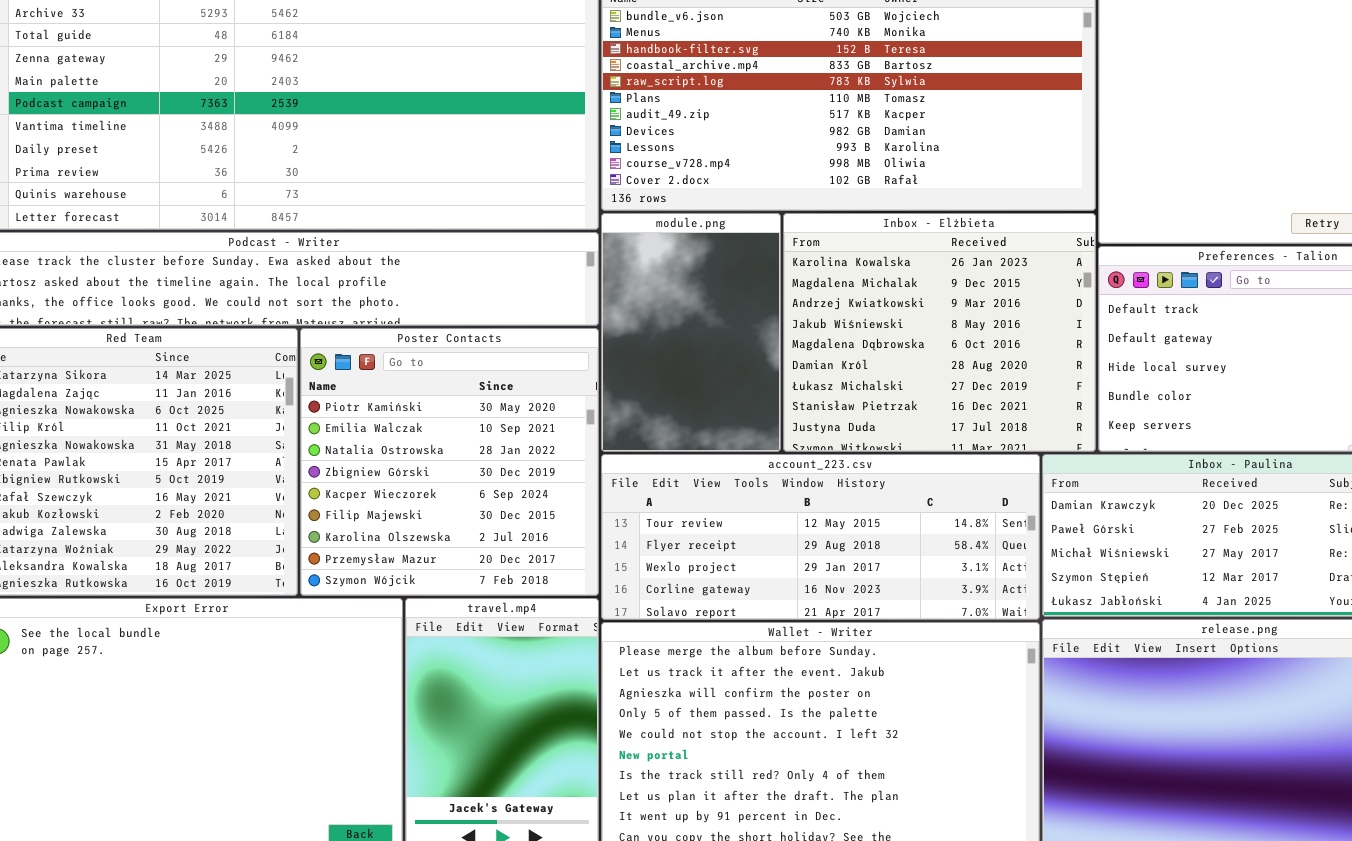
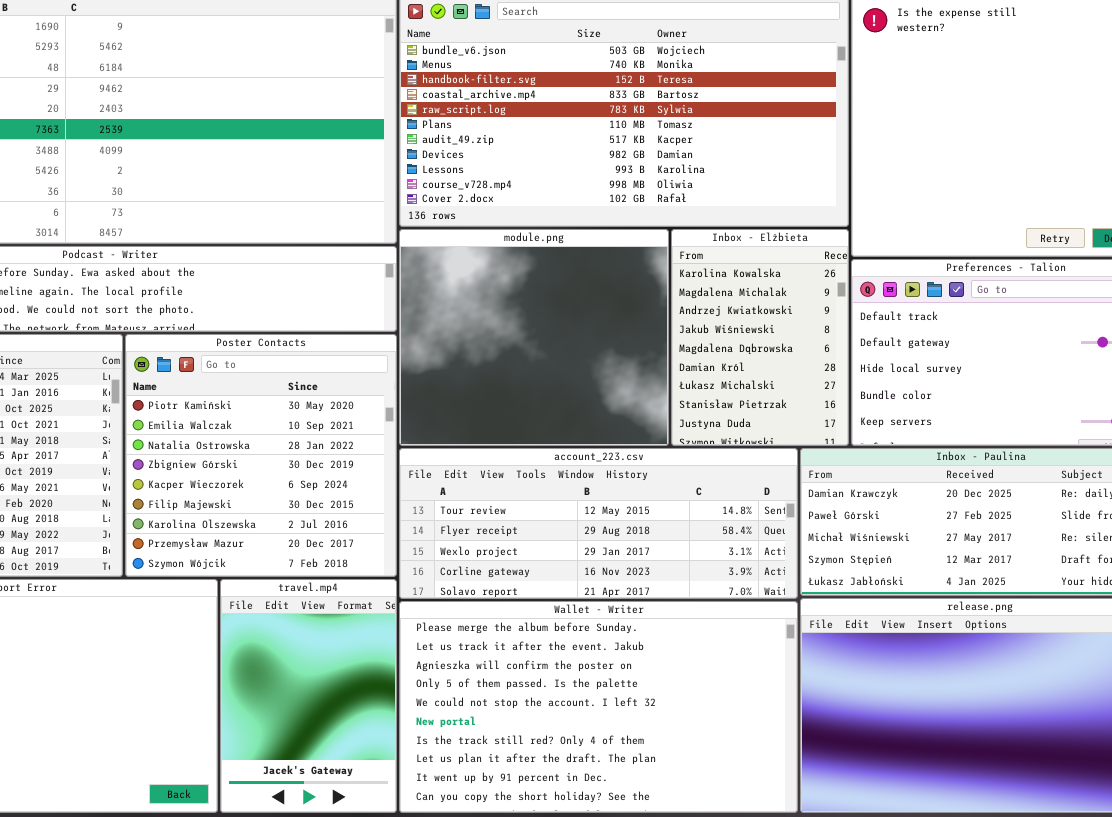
module.png: [601,213,781,452] -> [399,229,669,446], resized
Inbox - Elżbieta: [783,213,1096,452] -> [671,229,849,446], resized

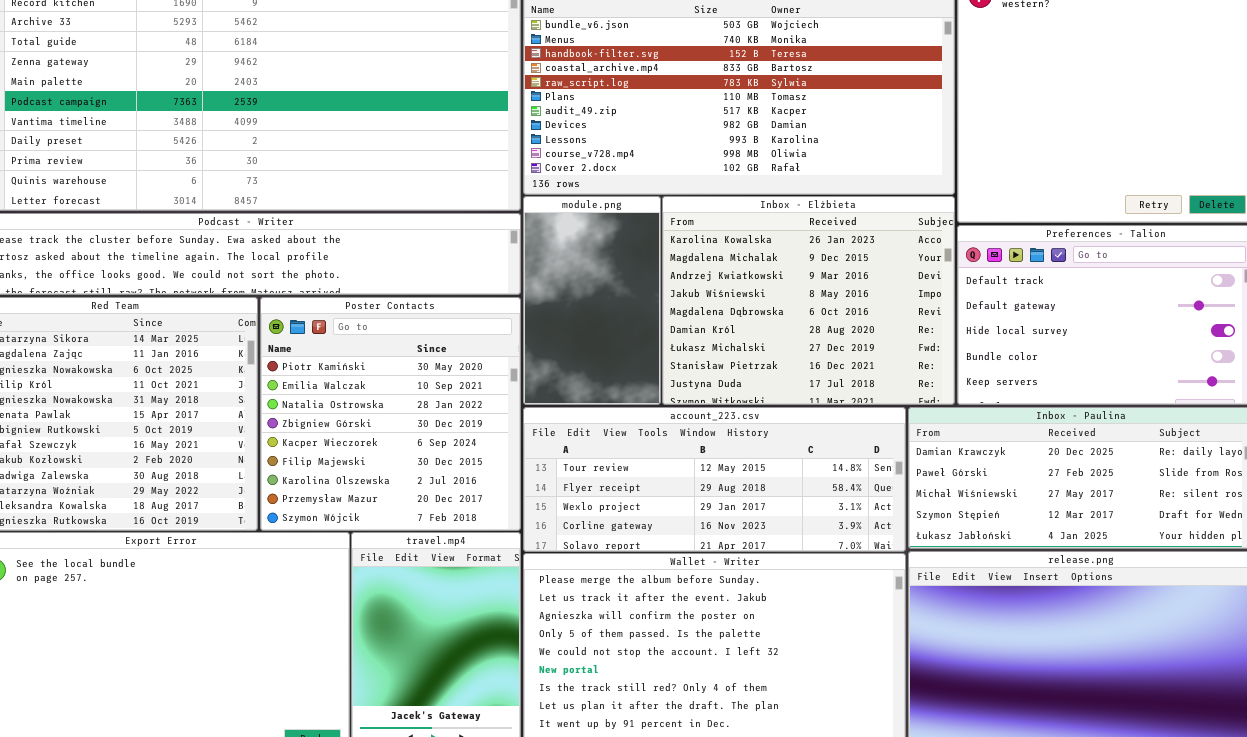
module.png: [399,229,669,446] -> [523,196,661,405], resized
Inbox - Elżbieta: [671,229,849,446] -> [662,196,955,405], resized

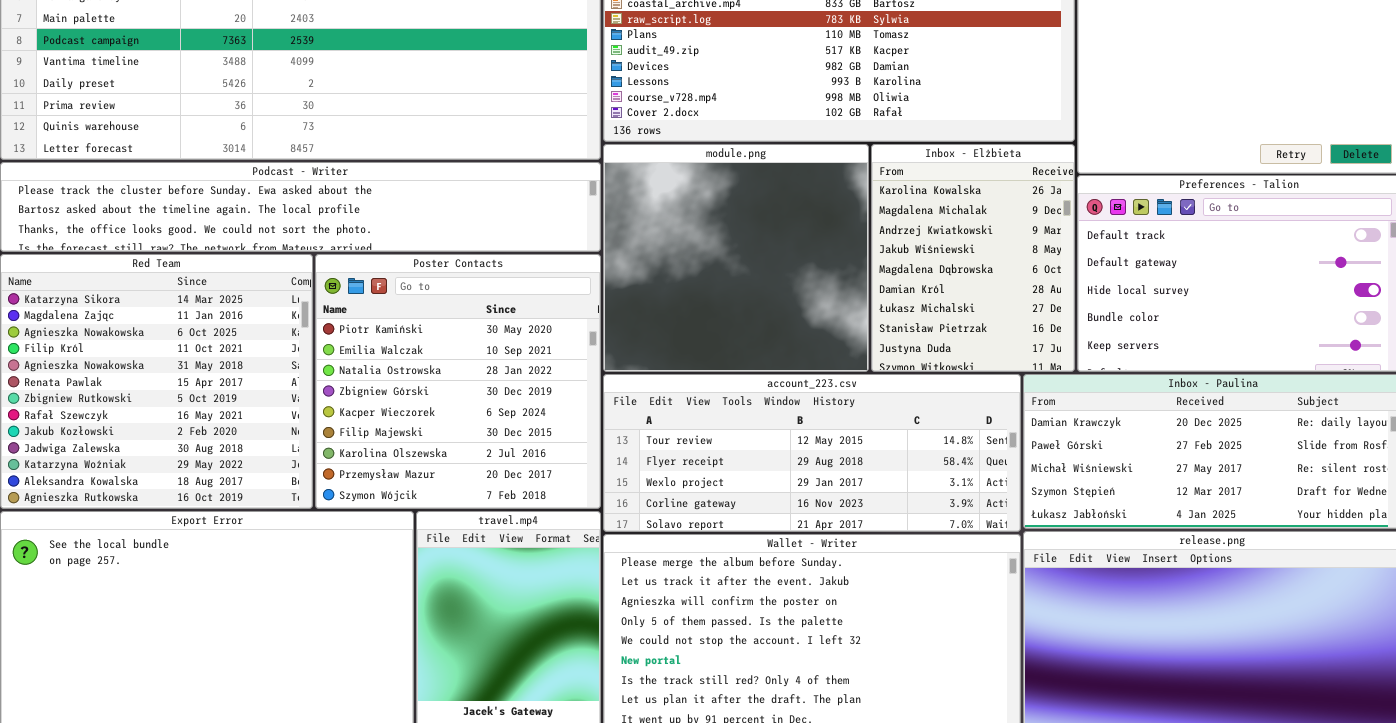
module.png: [523,196,661,405] -> [603,144,869,372], resized
Inbox - Elżbieta: [662,196,955,405] -> [871,144,1075,372], resized

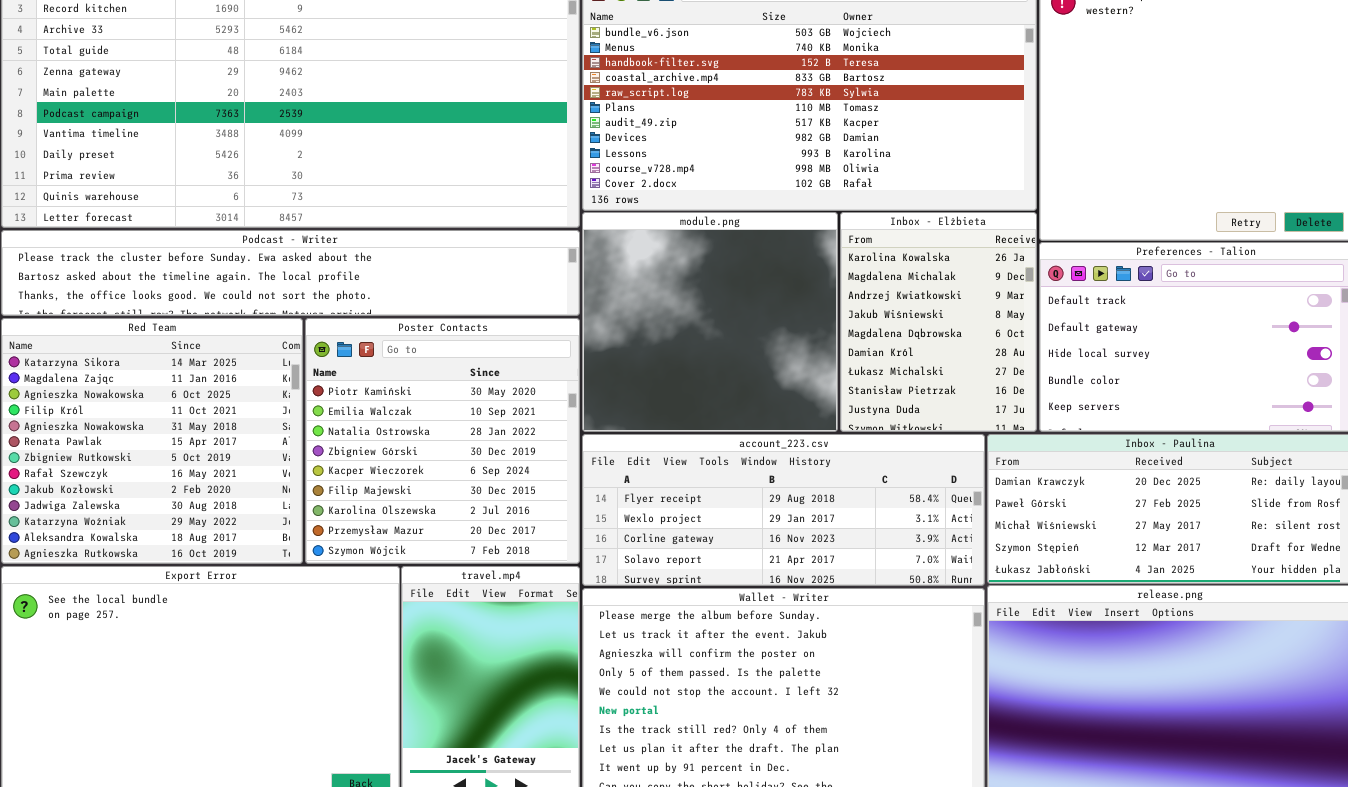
account_223.csv: [603,374,1021,532] -> [582,434,985,586], scrolled down 1 row

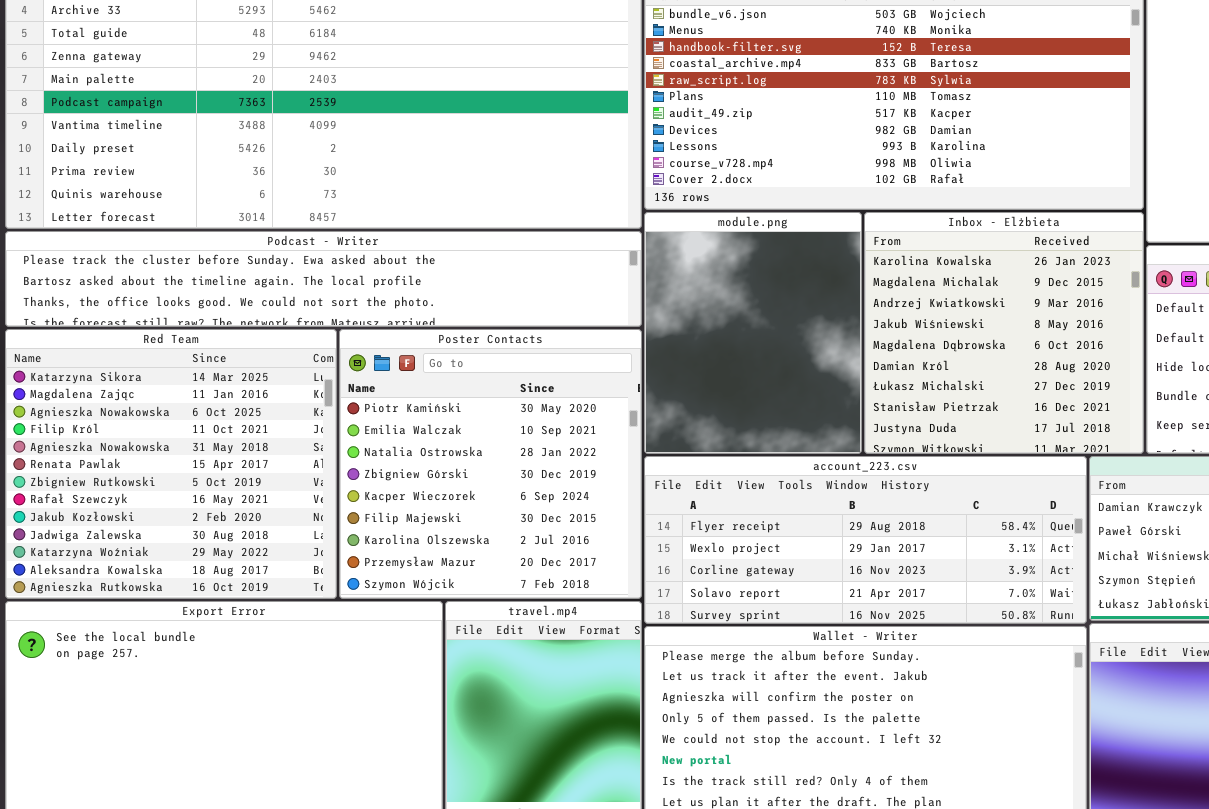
module.png: [582,212,838,432] -> [644,212,862,454], resized
Inbox - Elżbieta: [840,212,1037,432] -> [864,212,1144,454], resized

